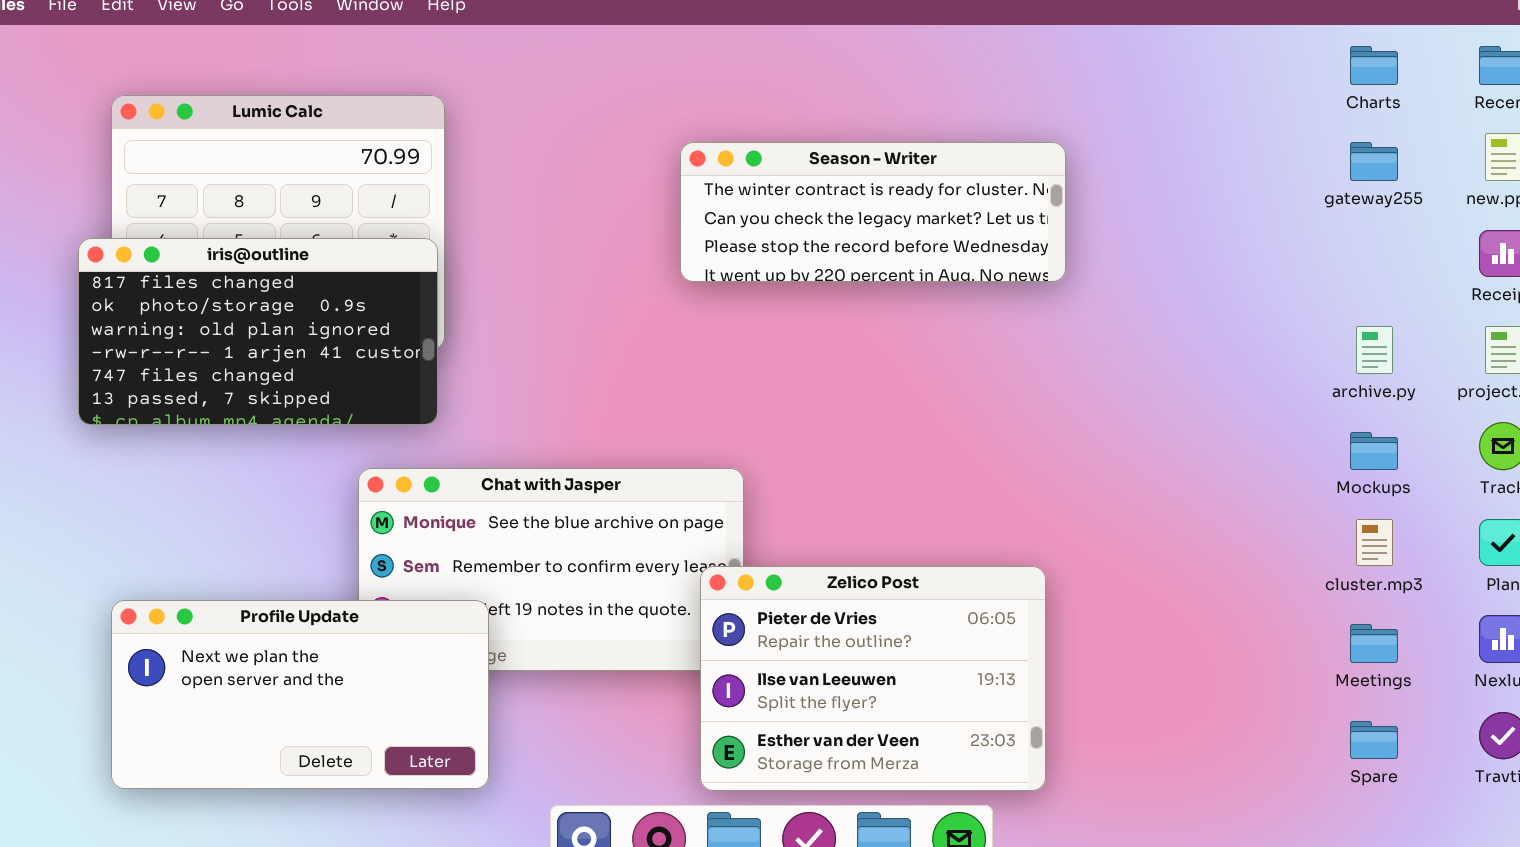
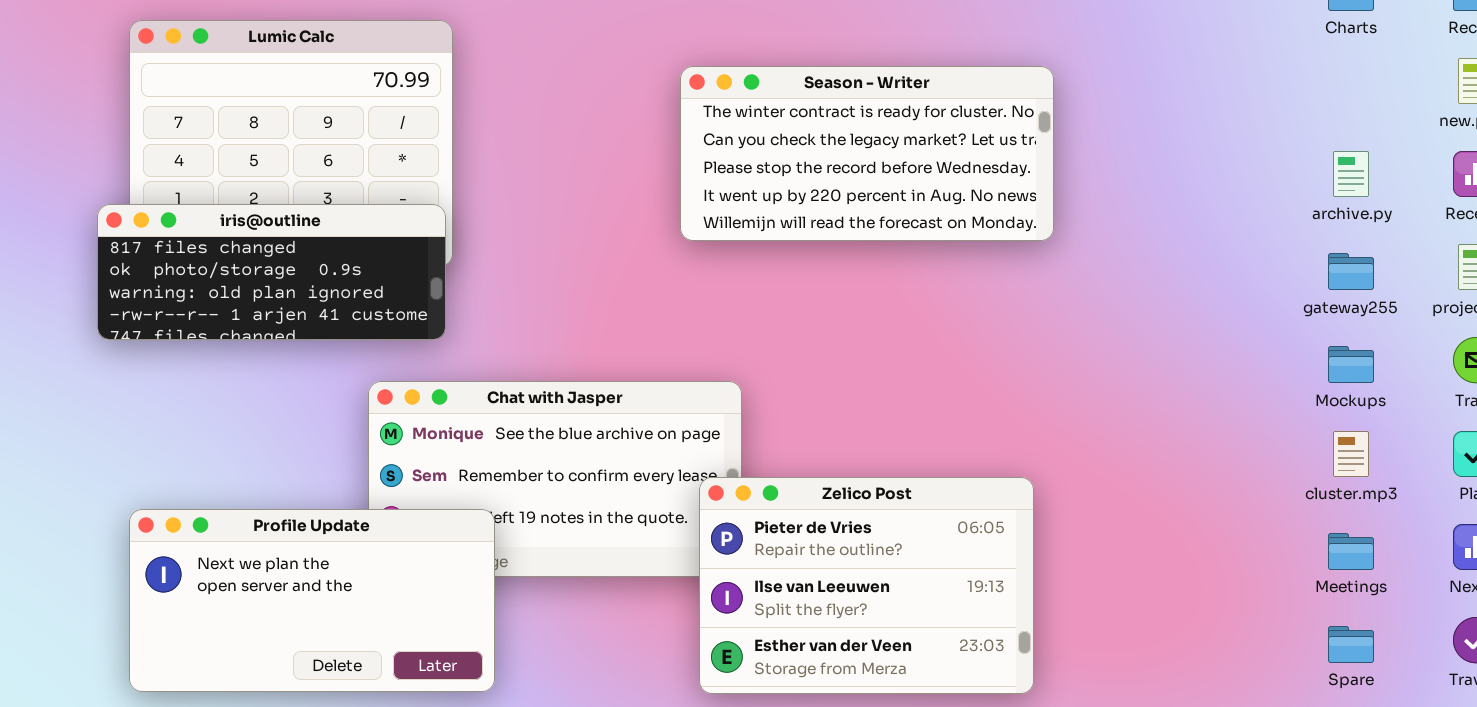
Season - Writer: [680,142,1066,282] -> [680,66,1054,241], resized
gateway255: [1350,142,1398,181] -> [1328,253,1374,290], moved
iris@outline: [78,238,438,425] -> [97,204,446,340], resized
archive.py: [1356,326,1393,374] -> [1333,151,1369,197], moved

